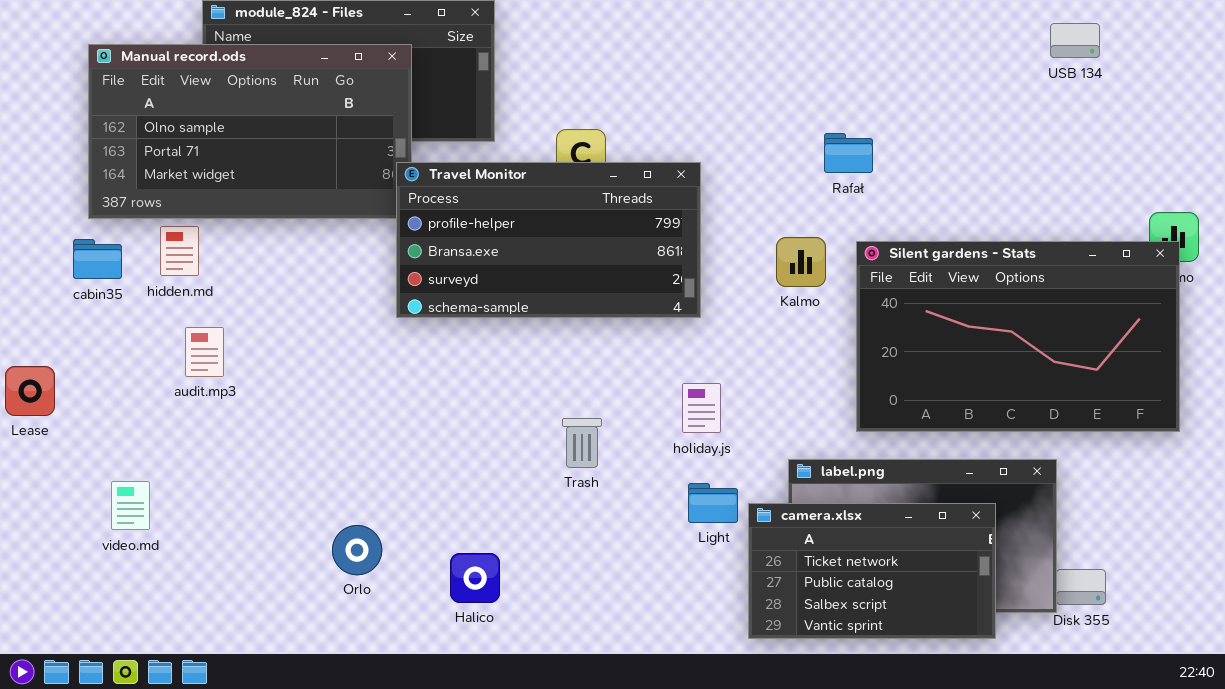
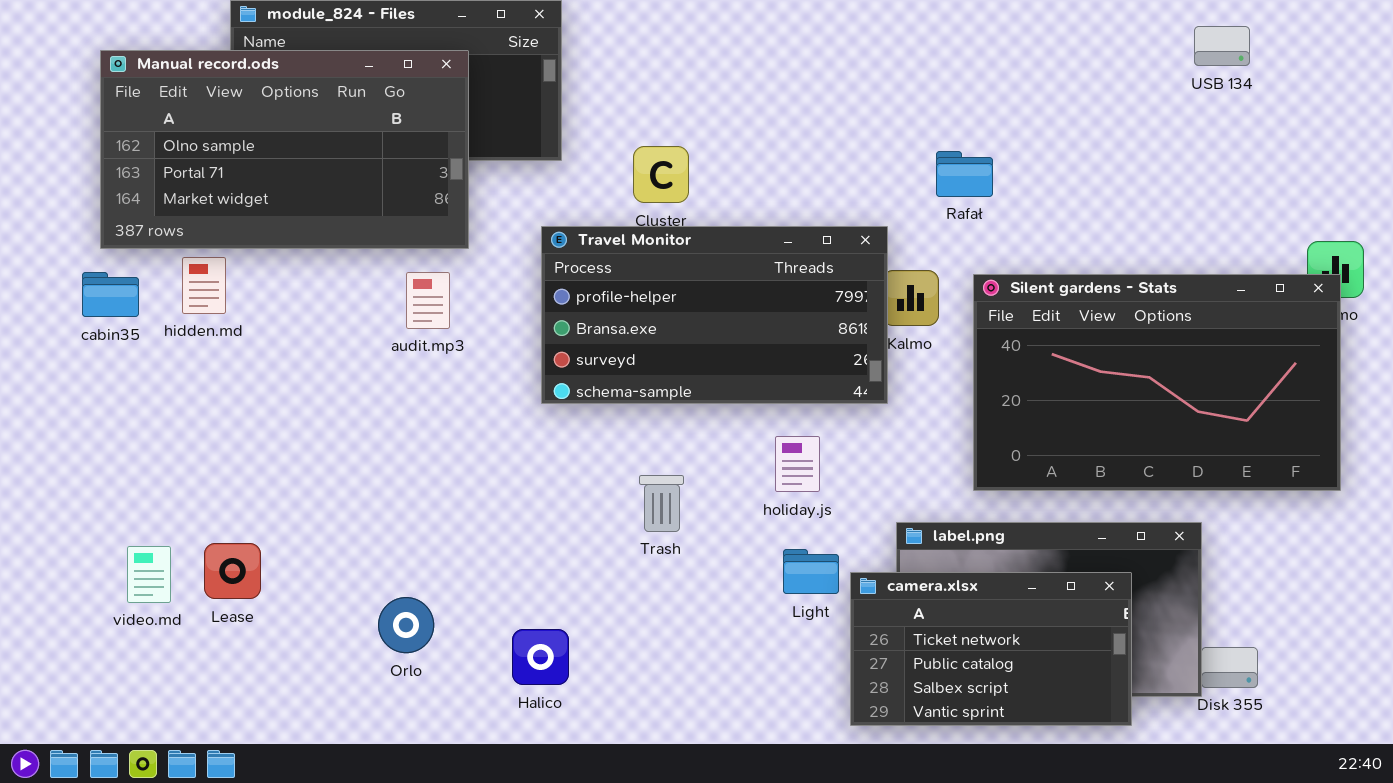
Travel Monitor: [396,162,701,318] -> [541,226,888,404], moved
audit.mp3: [185,327,224,377] -> [406,272,450,329], moved
Lease: [5,366,55,416] -> [204,543,261,599], moved

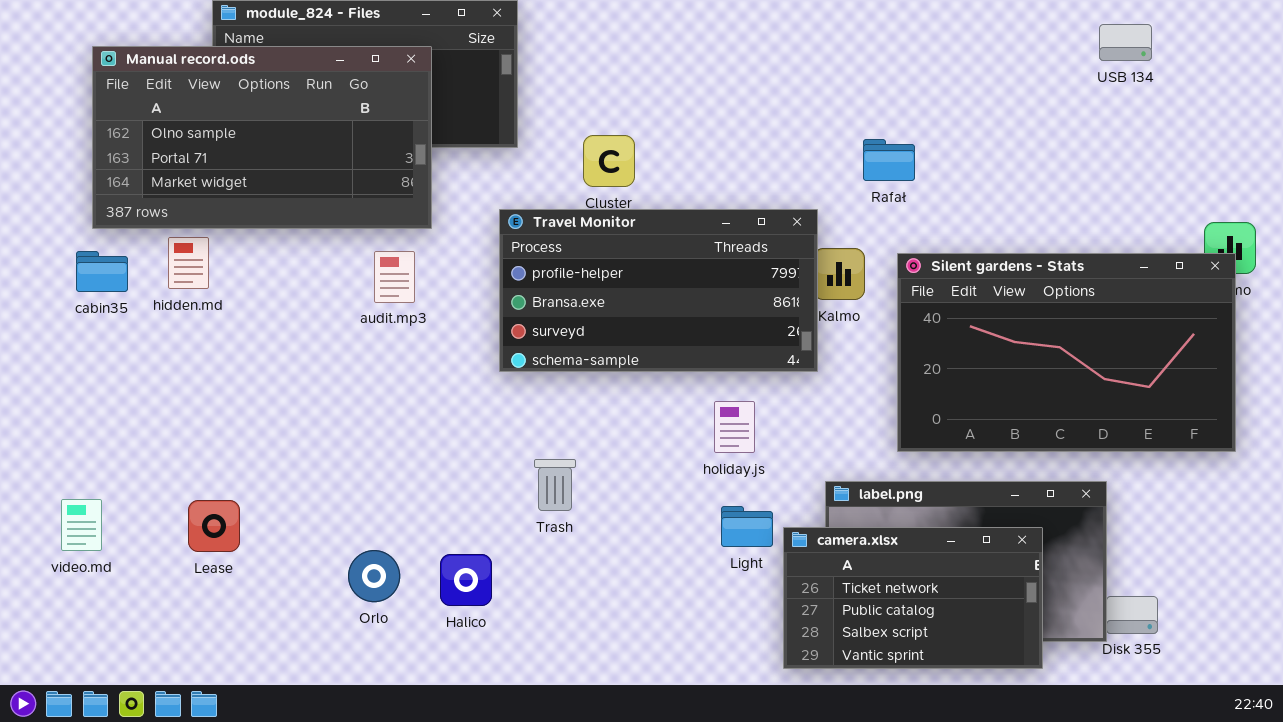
Trash: [639,475,684,532] -> [534,459,576,511], moved
video.md: [127,546,171,603] -> [61,499,102,551], moved
Halico: [512,629,569,685] -> [440,554,492,606], moved

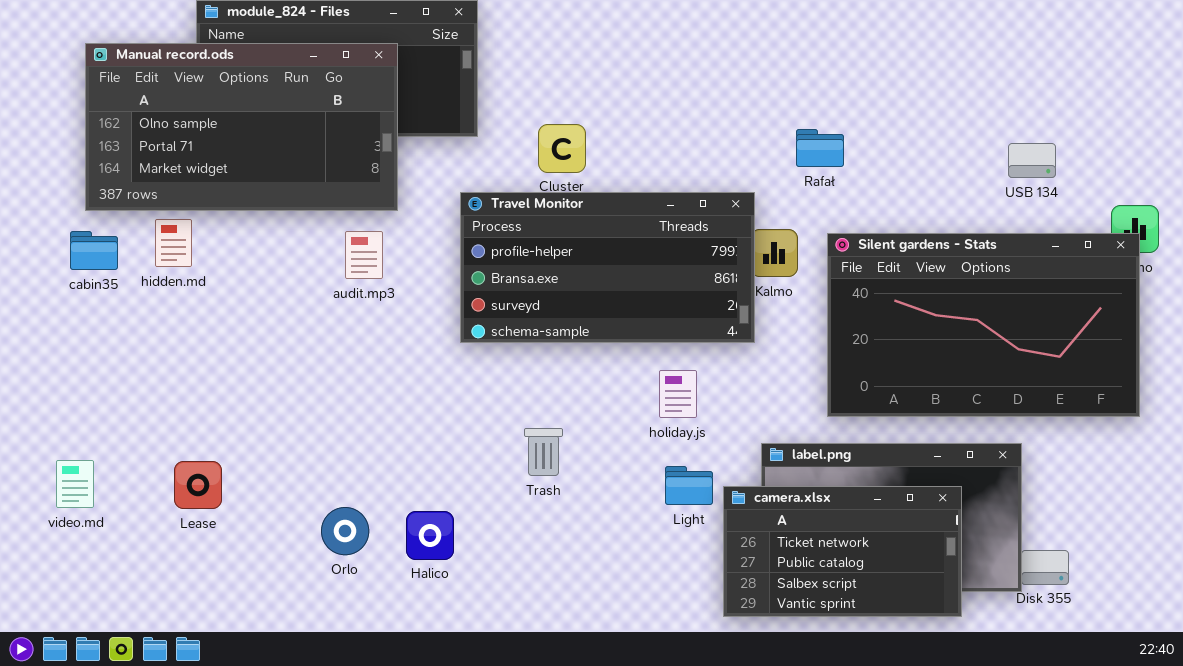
USB 134: [1099,24,1152,61] -> [1008,143,1056,178], moved
Trash: [534,459,576,511] -> [524,428,563,476], moved

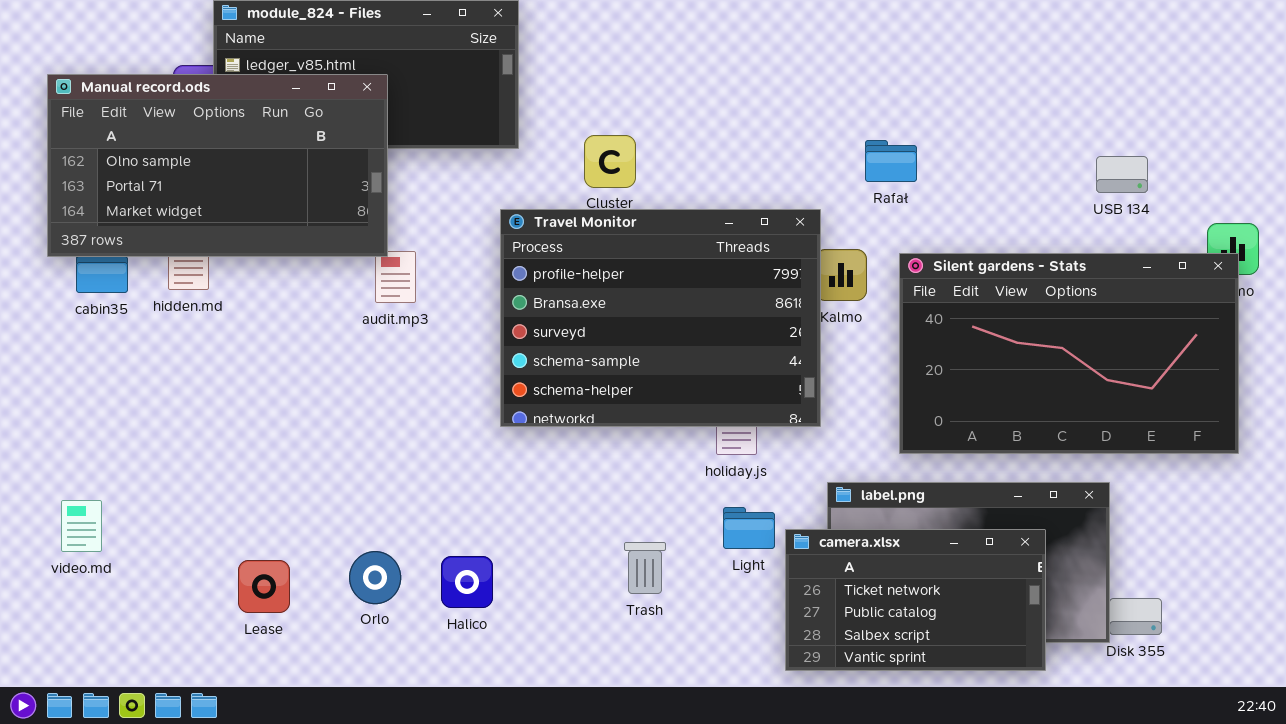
Manual record.ods: [85,43,398,211] -> [47,74,388,257], moved
Travel Monitor: [460,192,755,343] -> [500,209,821,427], resized
Trash: [524,428,563,476] -> [624,542,666,594], moved
Lease: [174,461,222,509] -> [238,560,290,613], moved

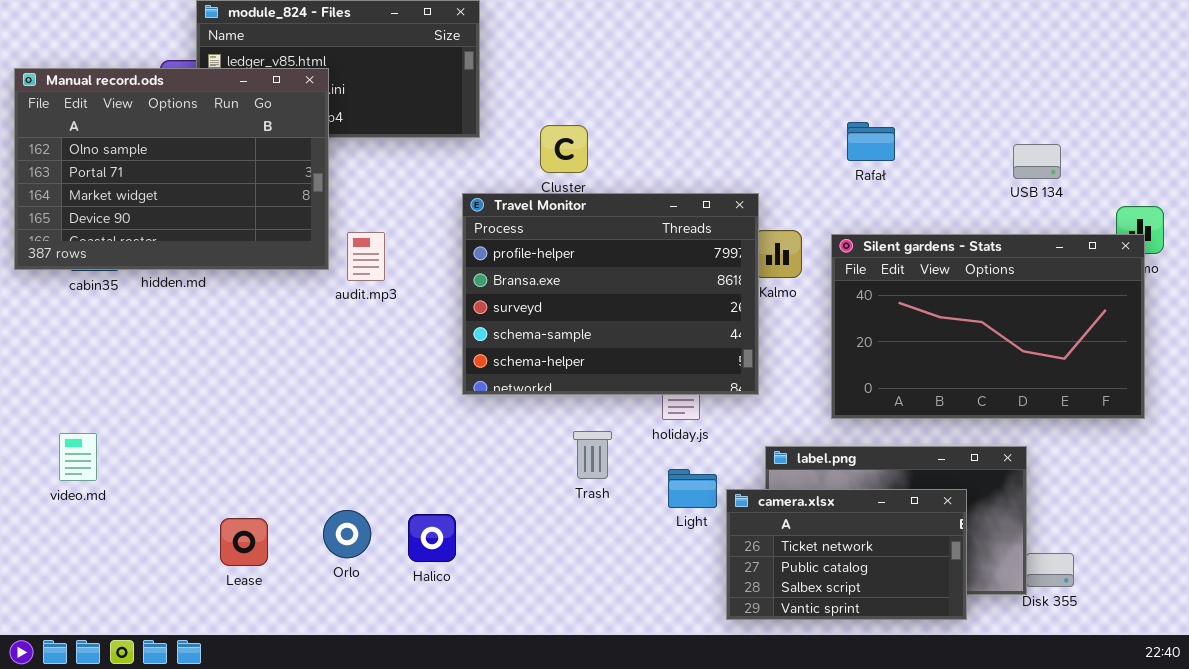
Manual record.ods: [47,74,388,257] -> [14,68,329,270], moved, resized
Rafał: [865,140,917,182] -> [847,122,895,161], moved
video.md: [61,500,102,552] -> [59,433,97,481], moved
Trash: [624,542,666,594] -> [573,431,612,479], moved

